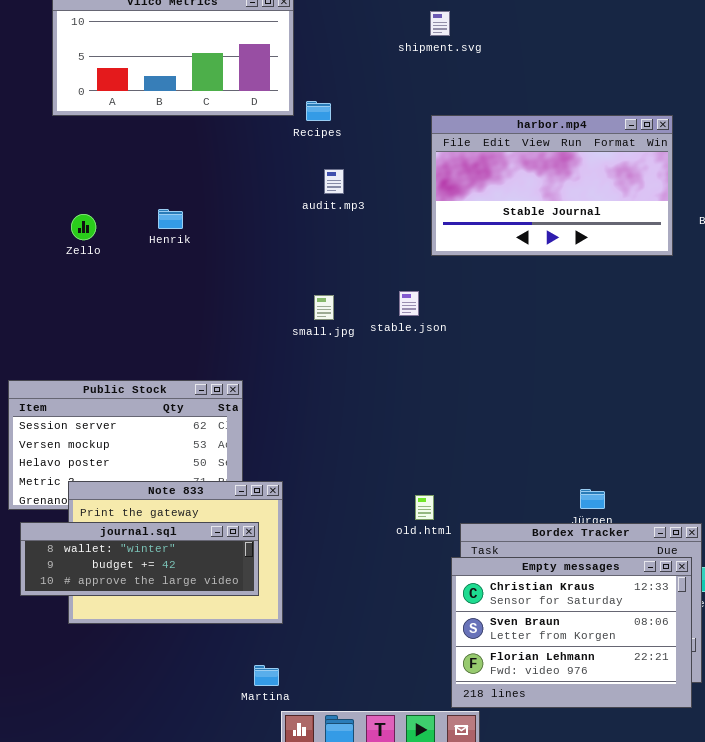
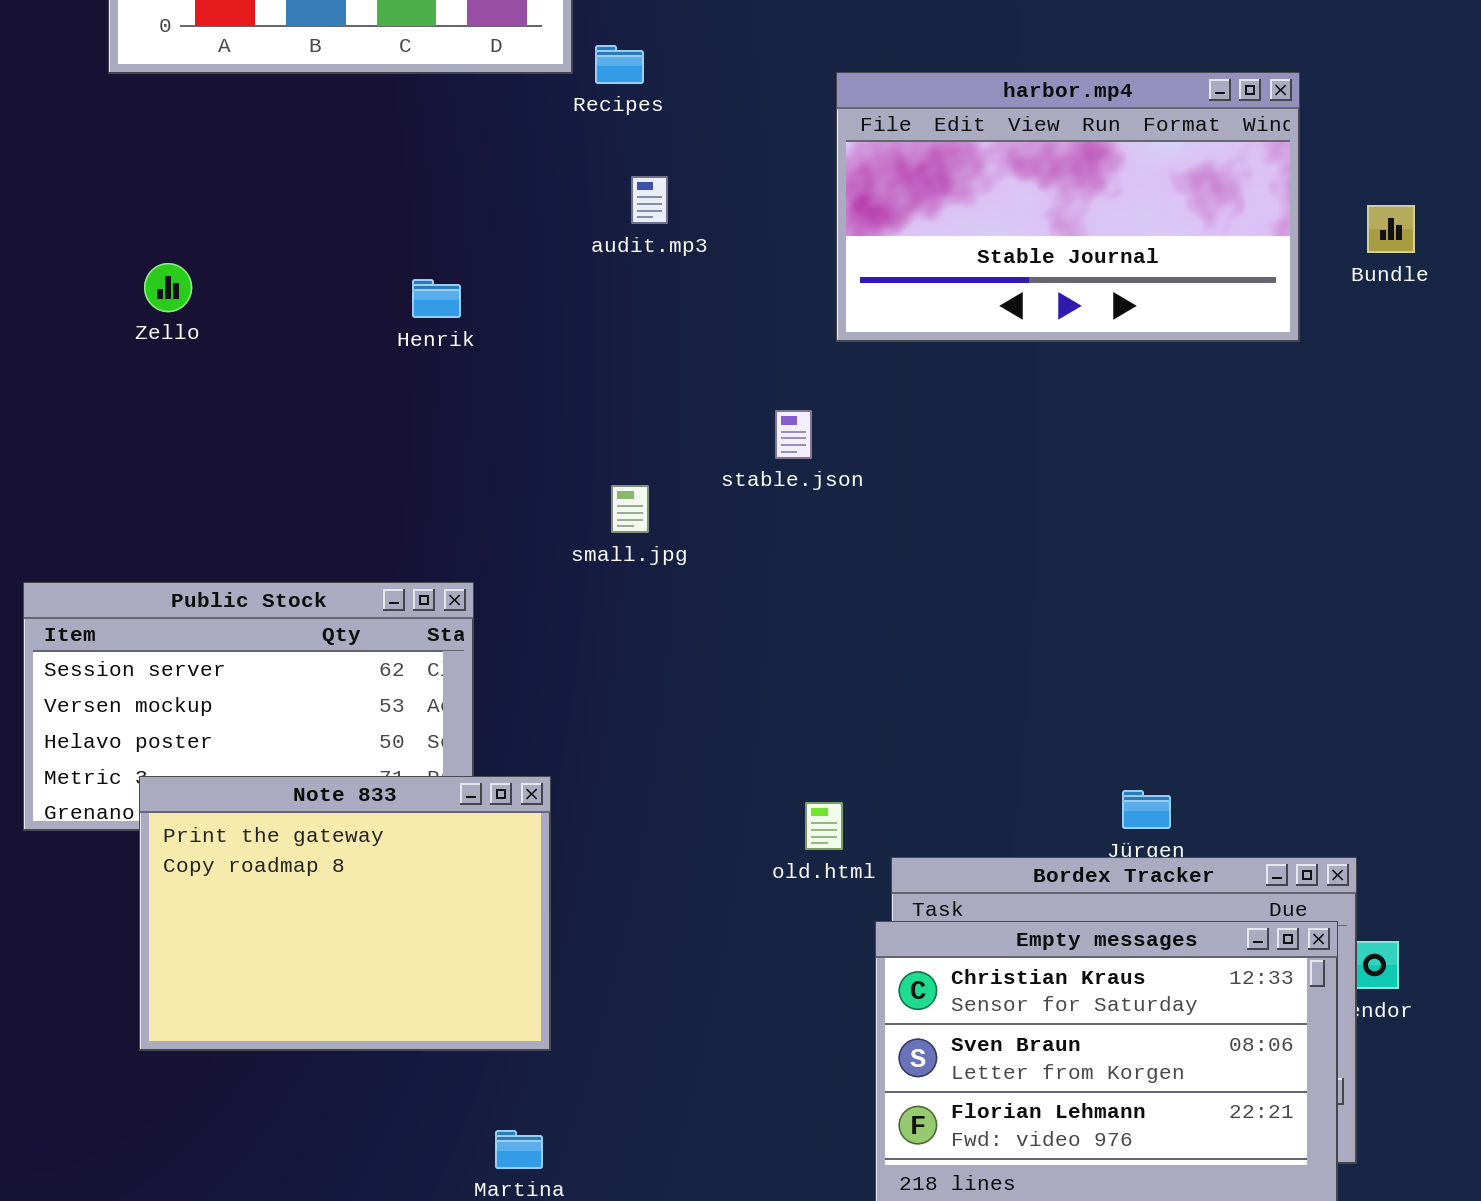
Henrik: [158,209,183,229] -> [412,279,461,318], moved
small.jpg: [314,295,334,320] -> [611,485,649,533], moved
journal.sql: [20,522,259,596] -> none, closed

